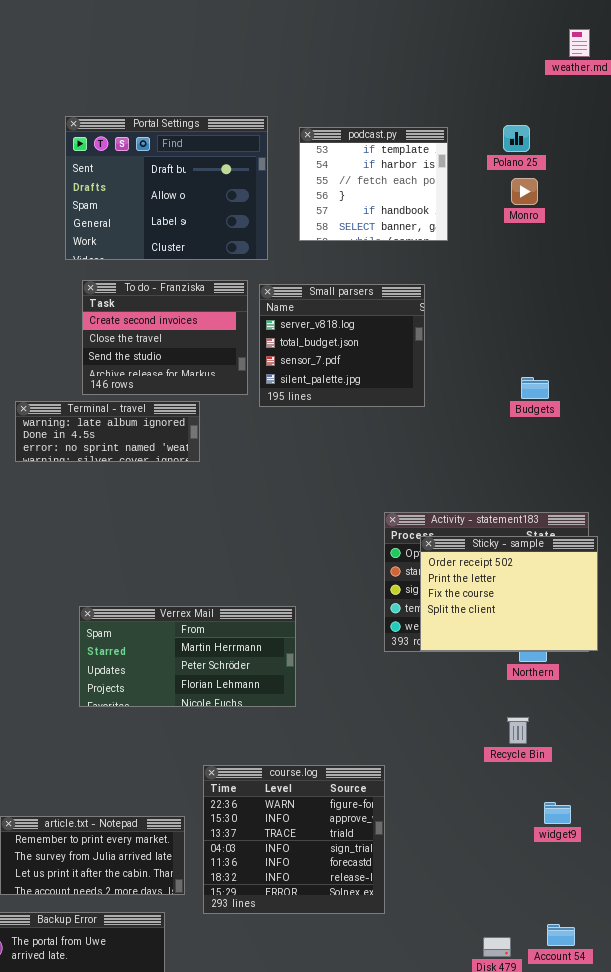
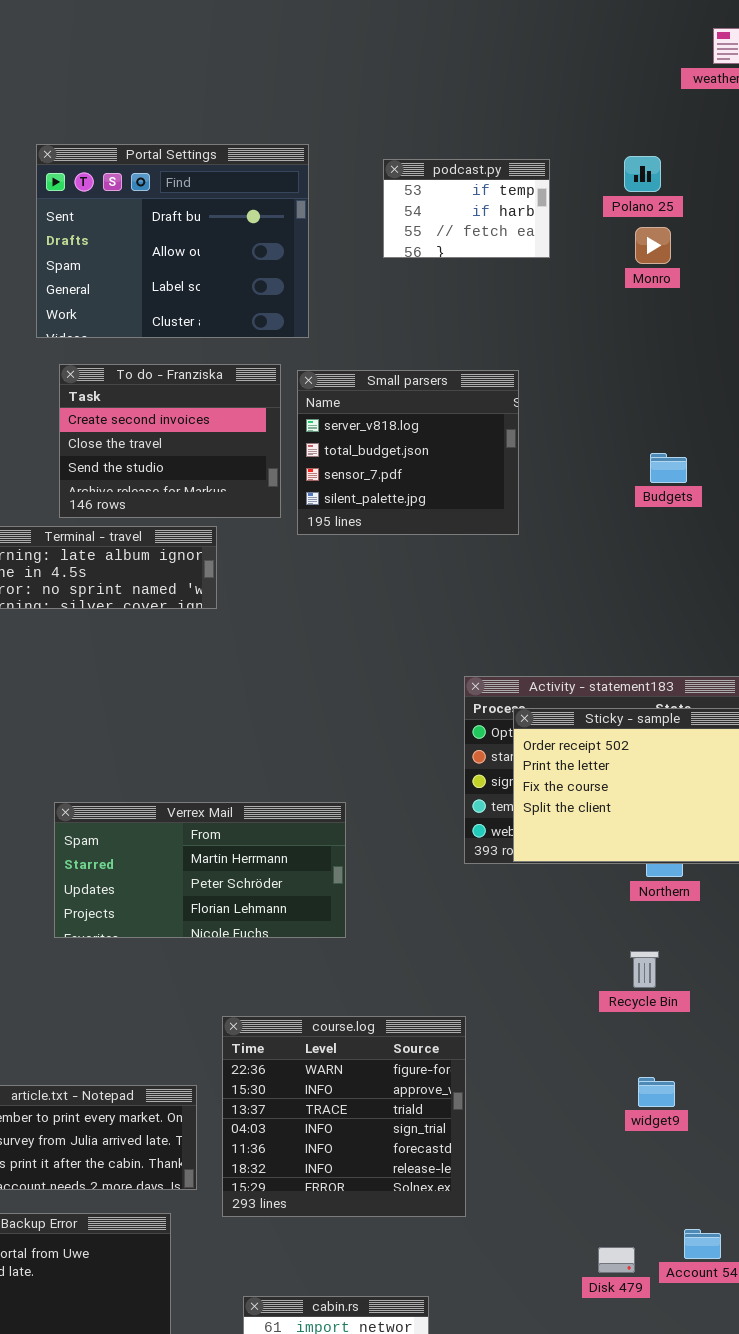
podcast.py: [299,127,448,241] -> [383,159,550,258], resized
Budgets: [521,377,549,399] -> [650,453,687,483], moved
widget9: [544,802,571,824] -> [638,1077,675,1107], moved

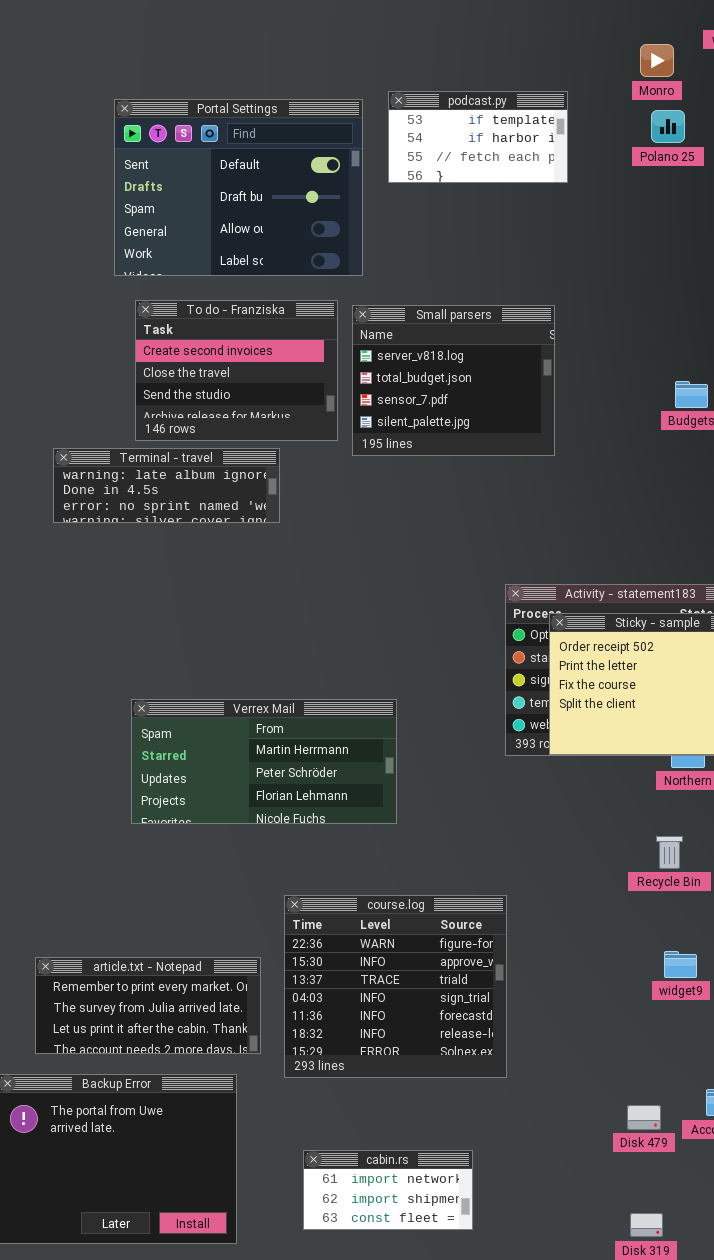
Portal Settings: [36,144,309,338] -> [114,99,363,276], scrolled up 1 row
podcast.py: [383,159,550,258] -> [388,91,568,183], moved, resized
Monro: [635,227,671,264] -> [640,44,674,77], moved

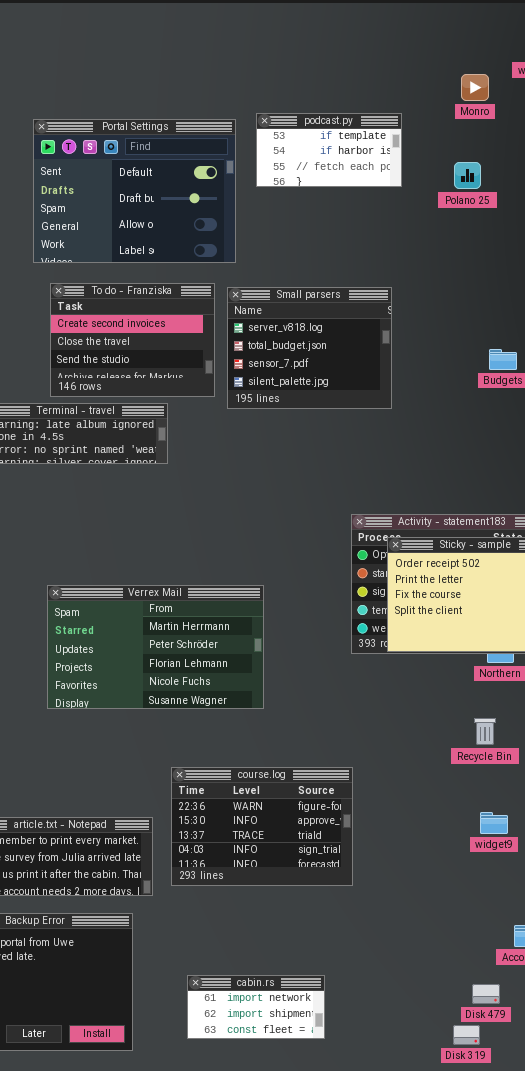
Polano 25: [651,110,685,143] -> [454,162,481,189], moved
Verrex Mail: [131,699,397,824] -> [47,585,264,709], resized
course.log: [284,895,507,1078] -> [171,767,353,886], resized
Disk 479: [627,1105,661,1130] -> [472,984,500,1004], moved

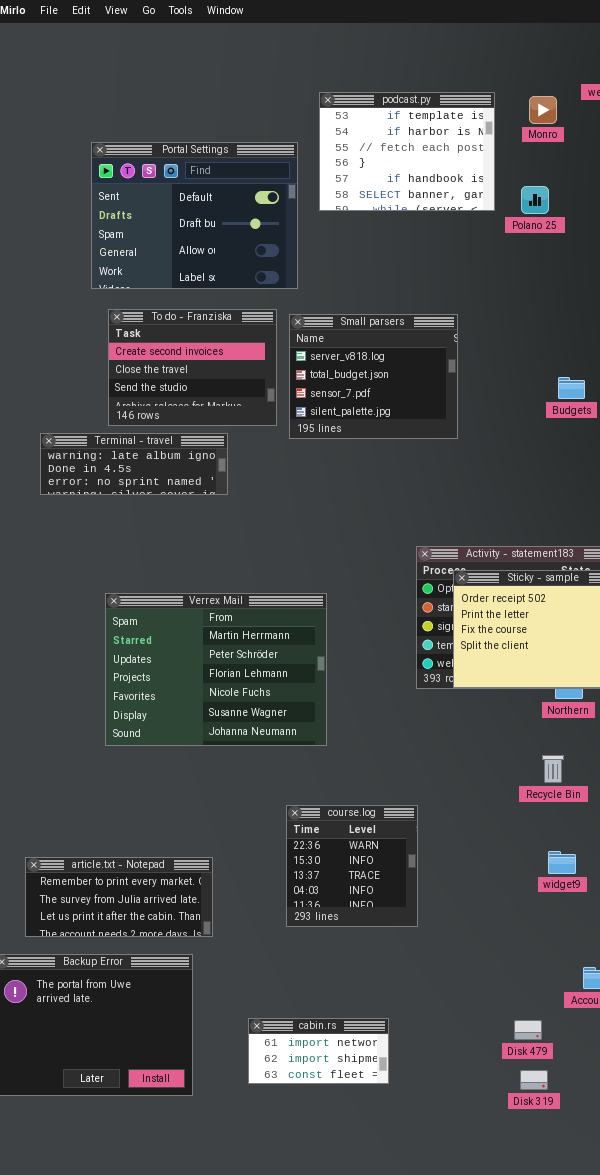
podcast.py: [256,113,402,187] -> [319,92,495,211], resized
Verrex Mail: [47,585,264,709] -> [105,593,327,746], resized
course.log: [171,767,353,886] -> [286,805,418,927], resized
Disk 479: [472,984,500,1004] -> [514,1020,542,1040], moved

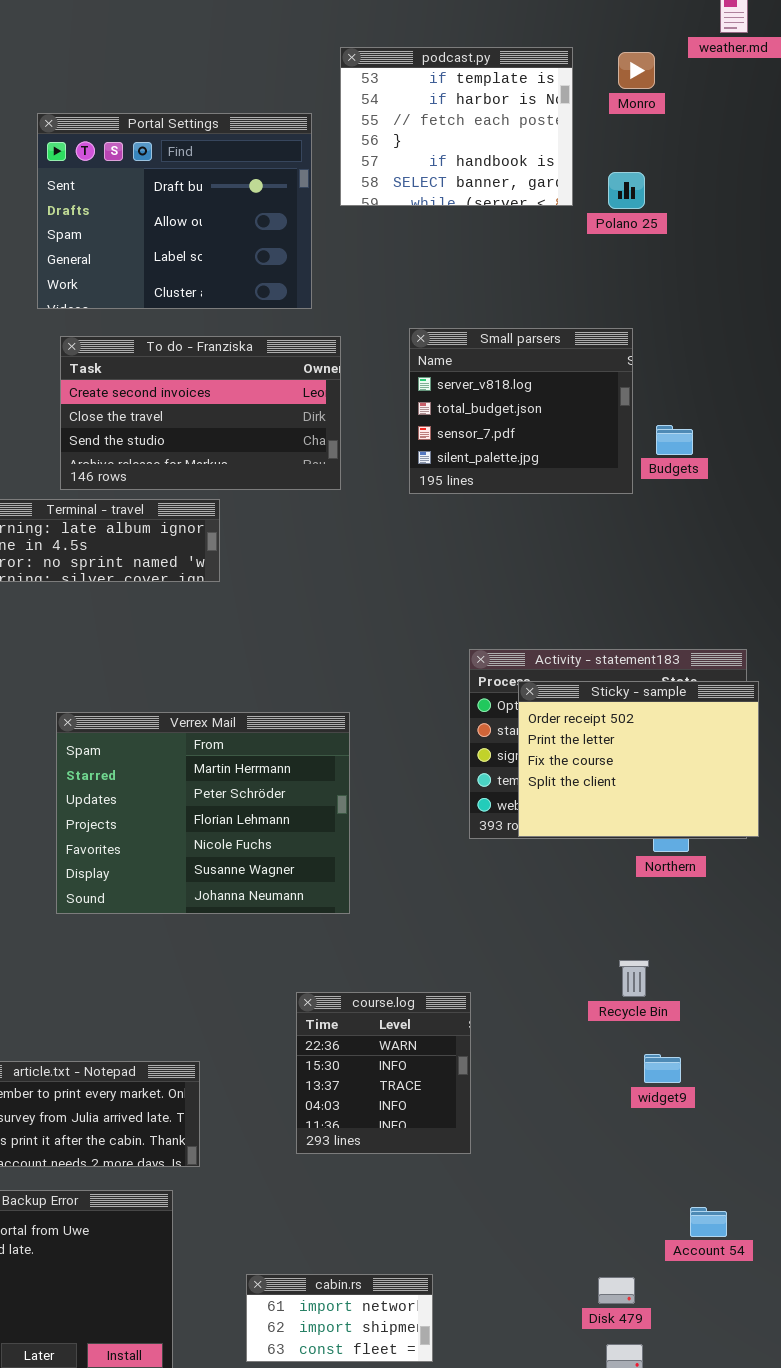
Portal Settings: [91,142,298,289] -> [37,113,312,309], scrolled down 1 row
To do - Franziska: [108,309,277,426] -> [60,336,341,490], resized
Small parsers: [289,314,458,439] -> [409,328,633,494], moved
Recycle Bin: [542,755,564,783] -> [619,960,649,997], moved

